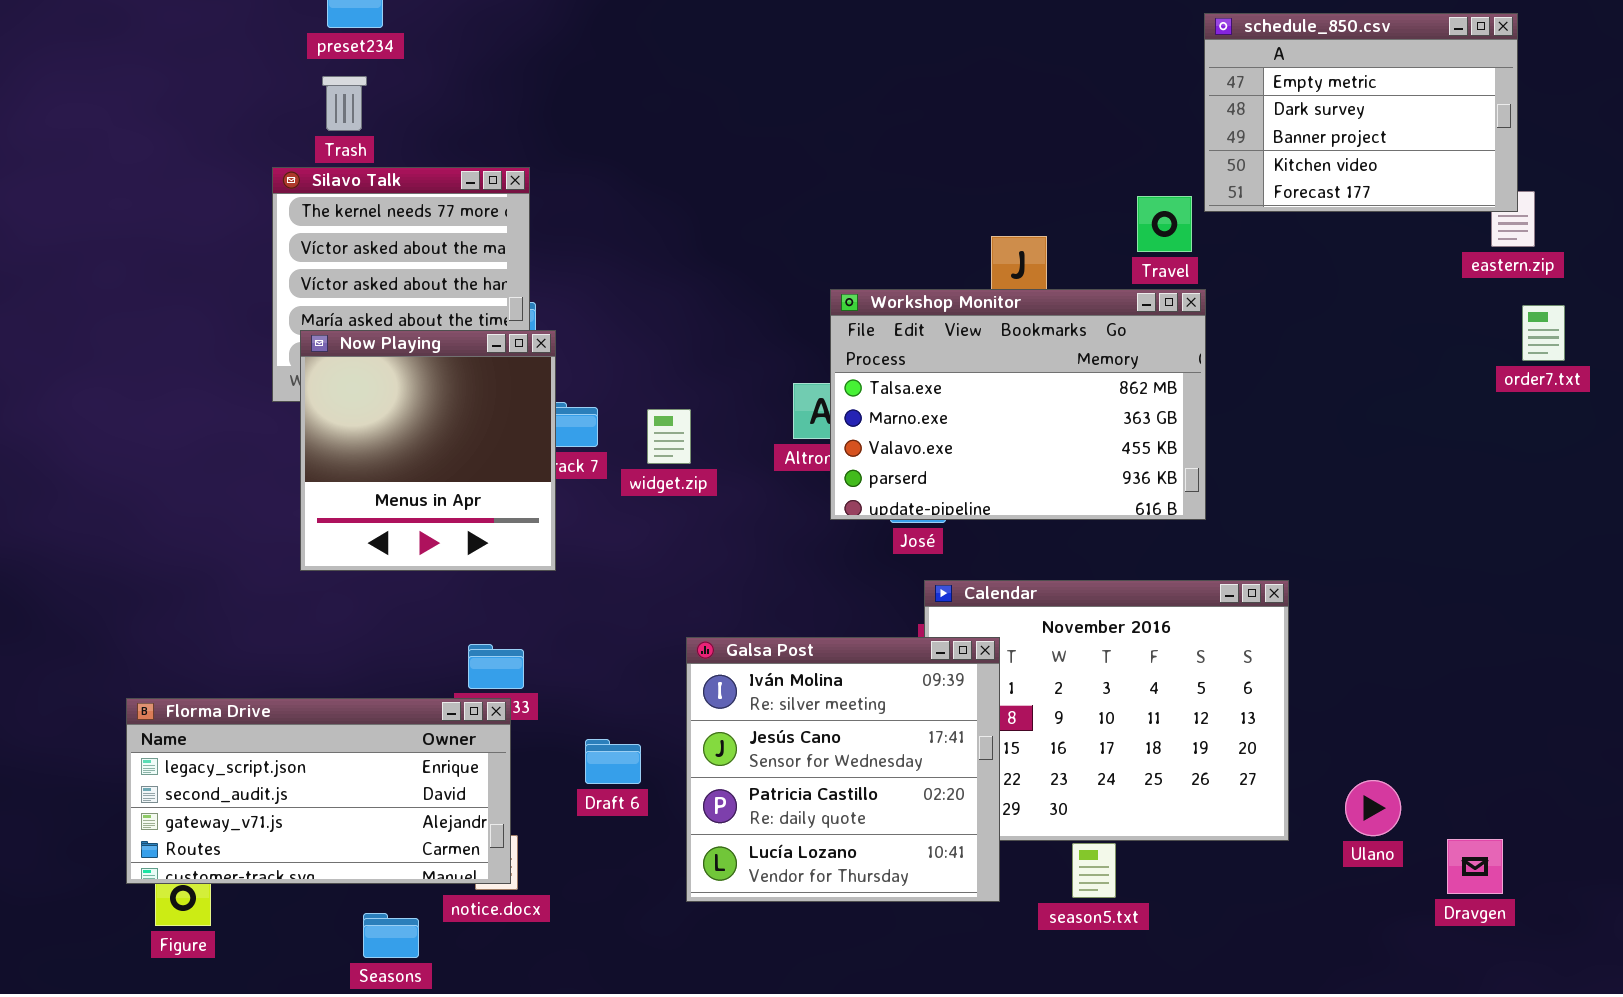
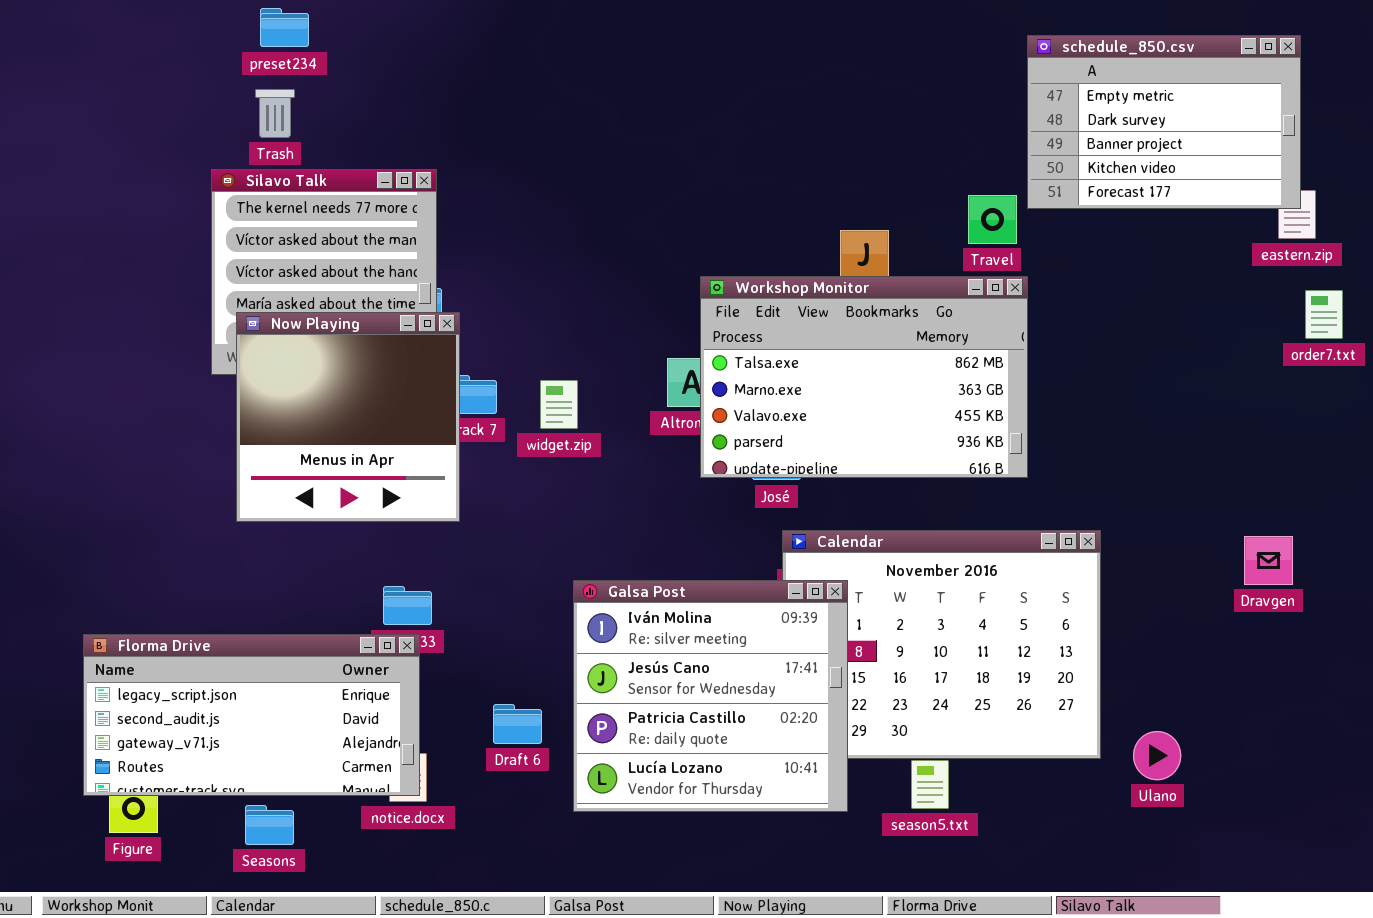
Draft 6: [585,739,641,784] -> [493,704,542,744], moved
Ulano: [1345,780,1401,836] -> [1133,731,1181,780], moved
Dravgen: [1447,839,1503,894] -> [1244,536,1293,585], moved
Seasons: [363,913,419,958] -> [245,805,294,845], moved

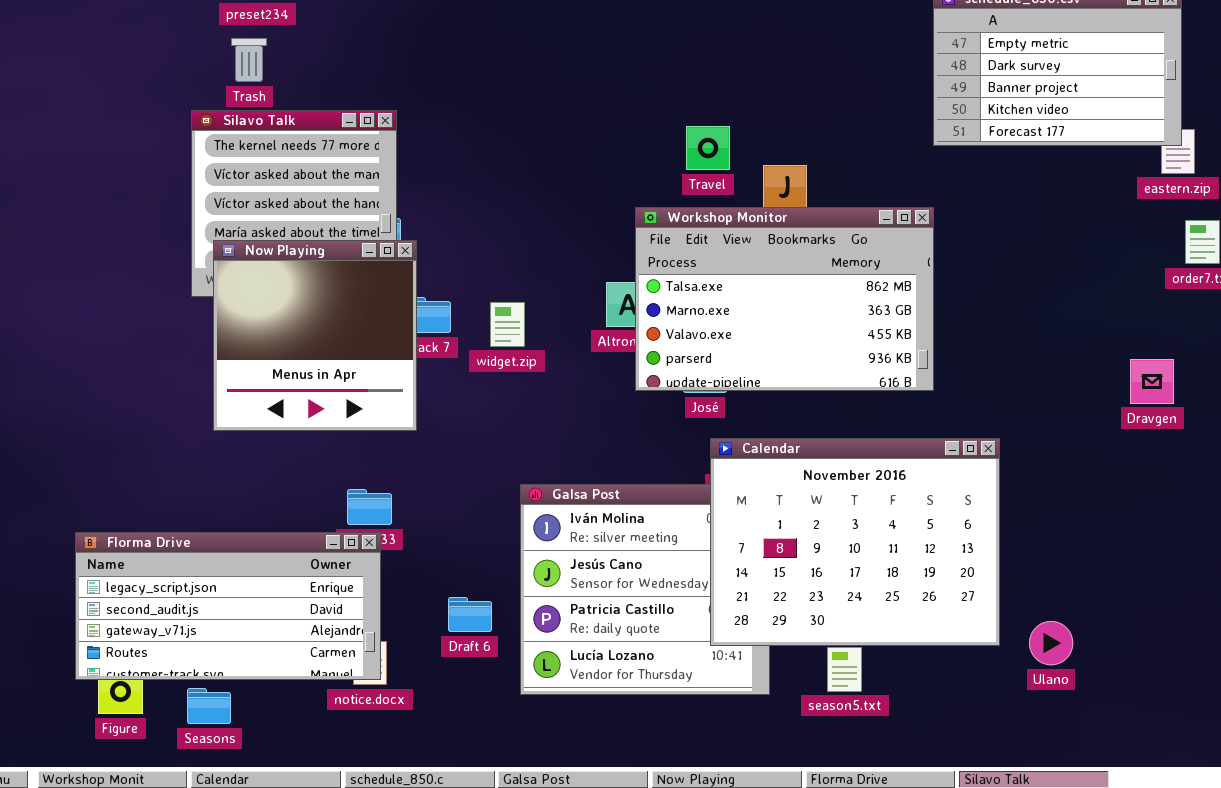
Travel: [968,195,1017,244] -> [686,126,730,170], moved
Calendar: [782,530,1101,759] -> [710,438,1000,646], raised
Dravgen: [1244,536,1293,585] -> [1130,359,1174,404], moved
Seasons: [245,805,294,845] -> [187,688,231,724], moved

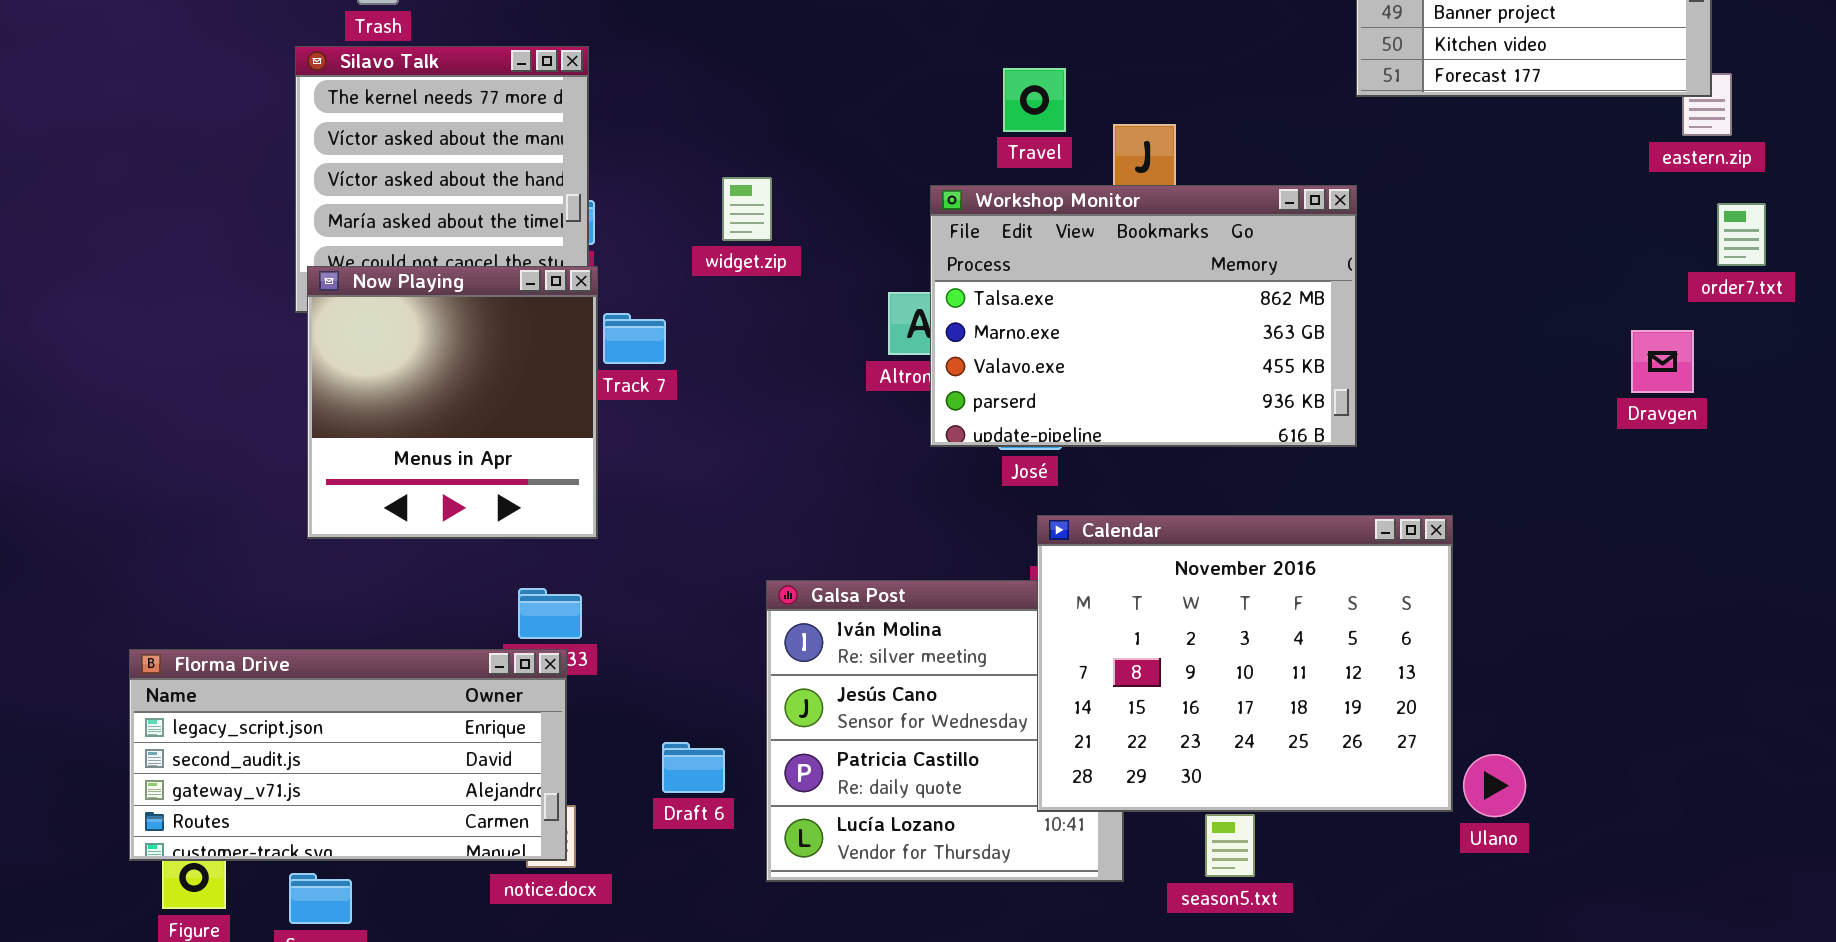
Now Playing: [213,240,417,431] -> [307,266,598,539], moved
widget.zip: [490,302,525,347] -> [722,177,772,241], moved
Dravgen: [1130,359,1174,404] -> [1631,330,1694,393], moved
Ulano: [1029,621,1073,665] -> [1463,754,1526,817], moved

